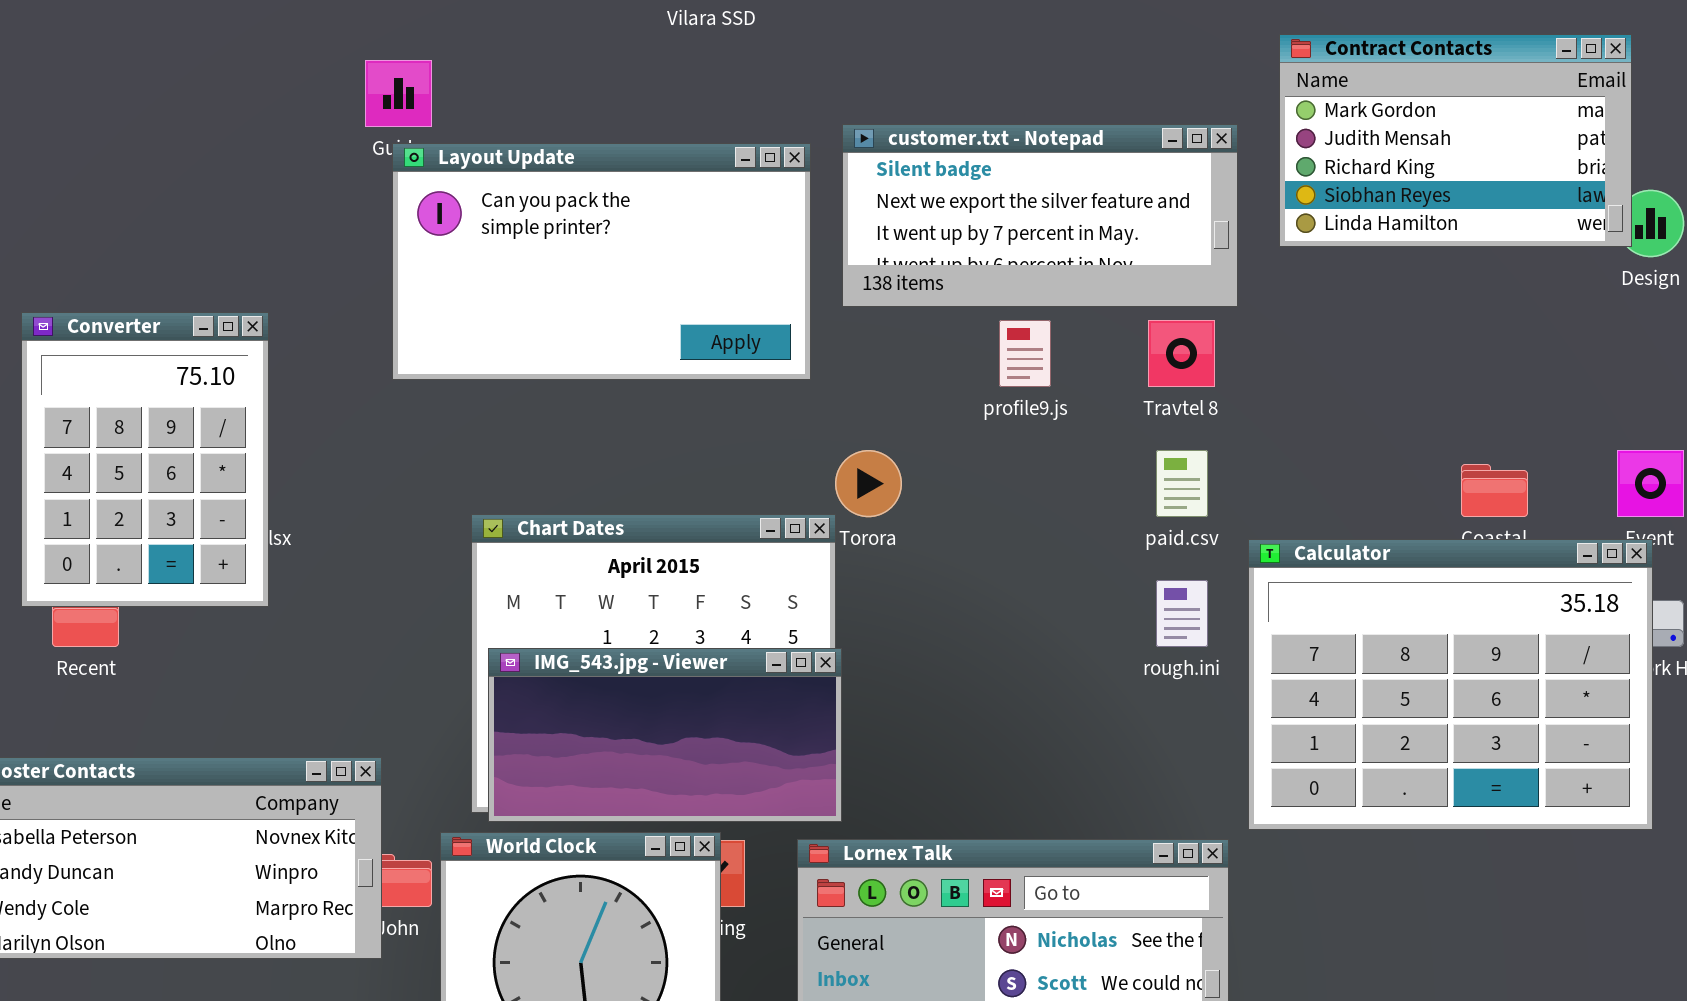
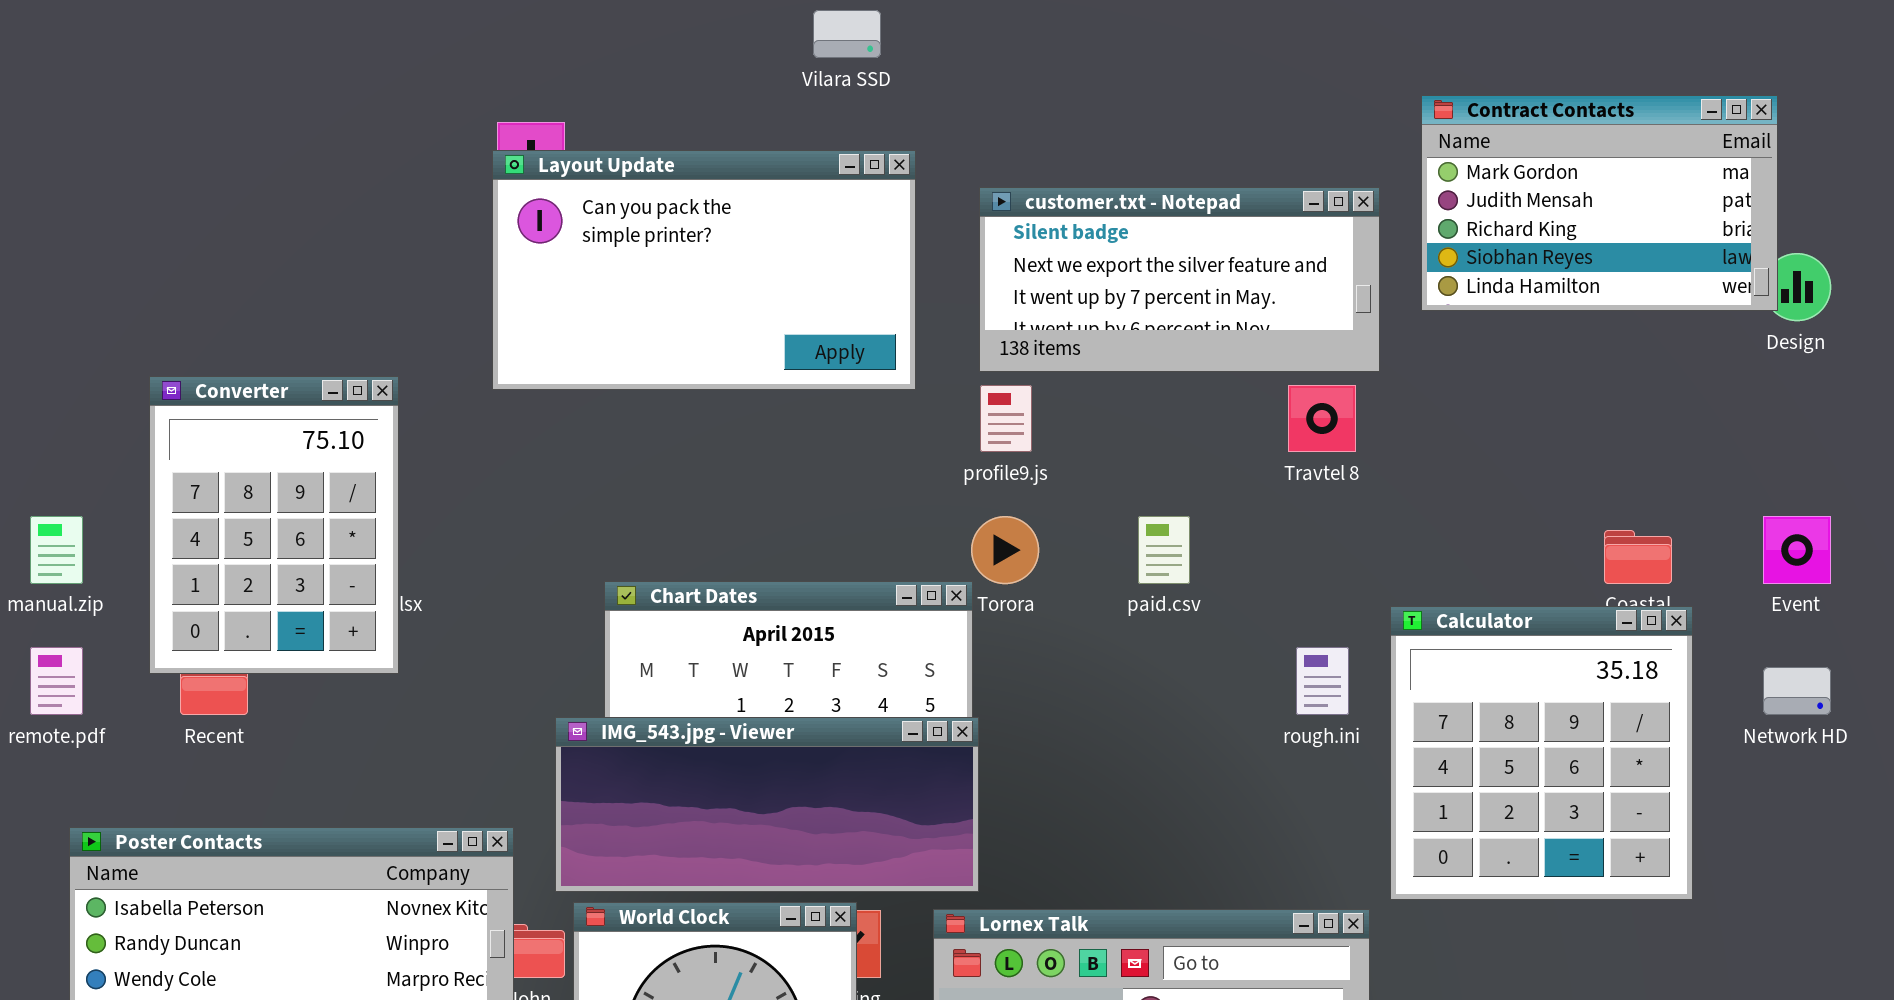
Layout Update: [392,143,811,380] -> [492,150,916,390], moved
profile9.js: [999,320,1051,387] -> [980,385,1032,452], moved
paid.csv: [1156,450,1208,517] -> [1138,516,1190,584], moved
Calculator: [1248,539,1653,830] -> [1390,606,1693,900], resized
IMG_543.jpg - Viewer: [488,648,842,822] -> [555,717,979,892], resized

